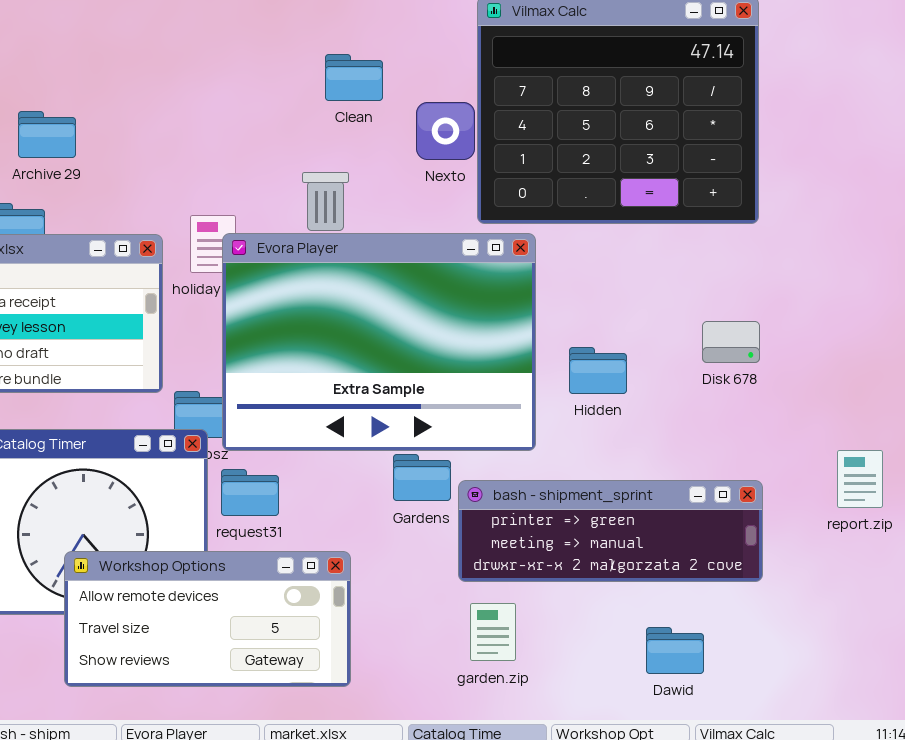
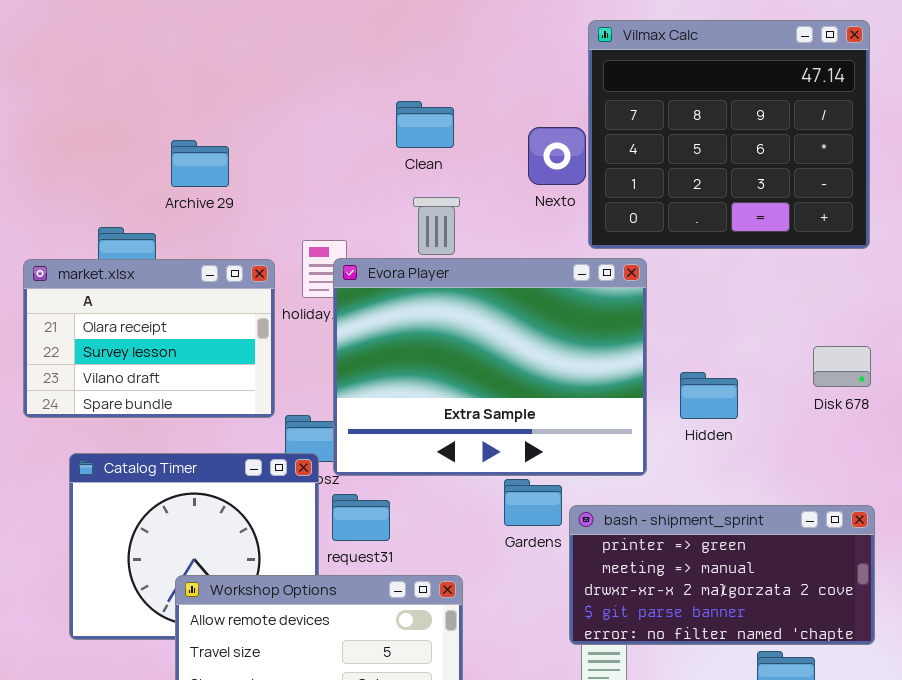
Clean: [325,54,383,101] -> [396,101,454,148], moved
Archive 29: [18,111,76,158] -> [171,140,229,187], moved
bash - shipment_sprint: [458,480,763,582] -> [569,505,875,645], resized

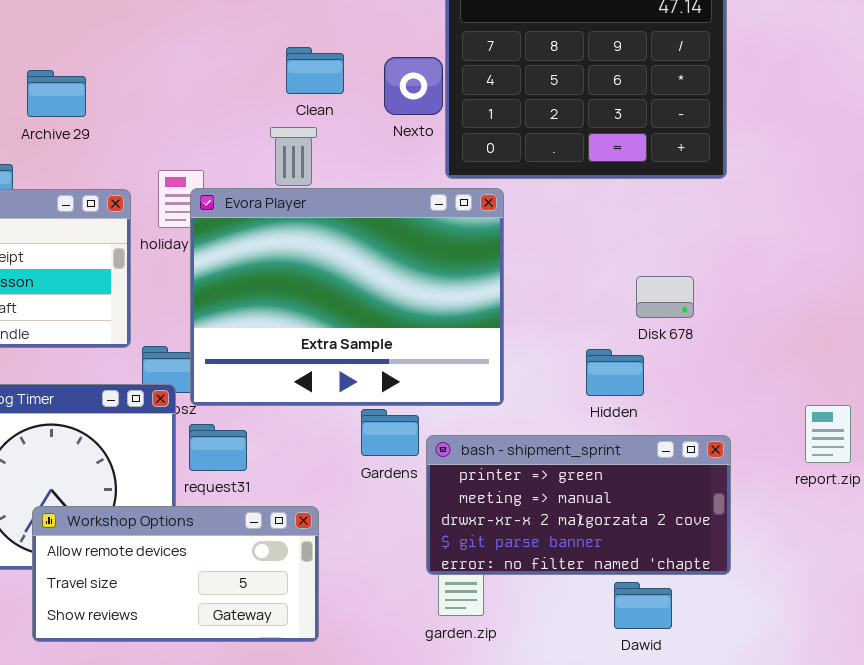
Clean: [396,101,454,148] -> [286,47,344,94], moved
Disk 678: [813,346,871,387] -> [636,276,694,318], moved
Hidden: [680,372,738,419] -> [586,349,644,396], moved

